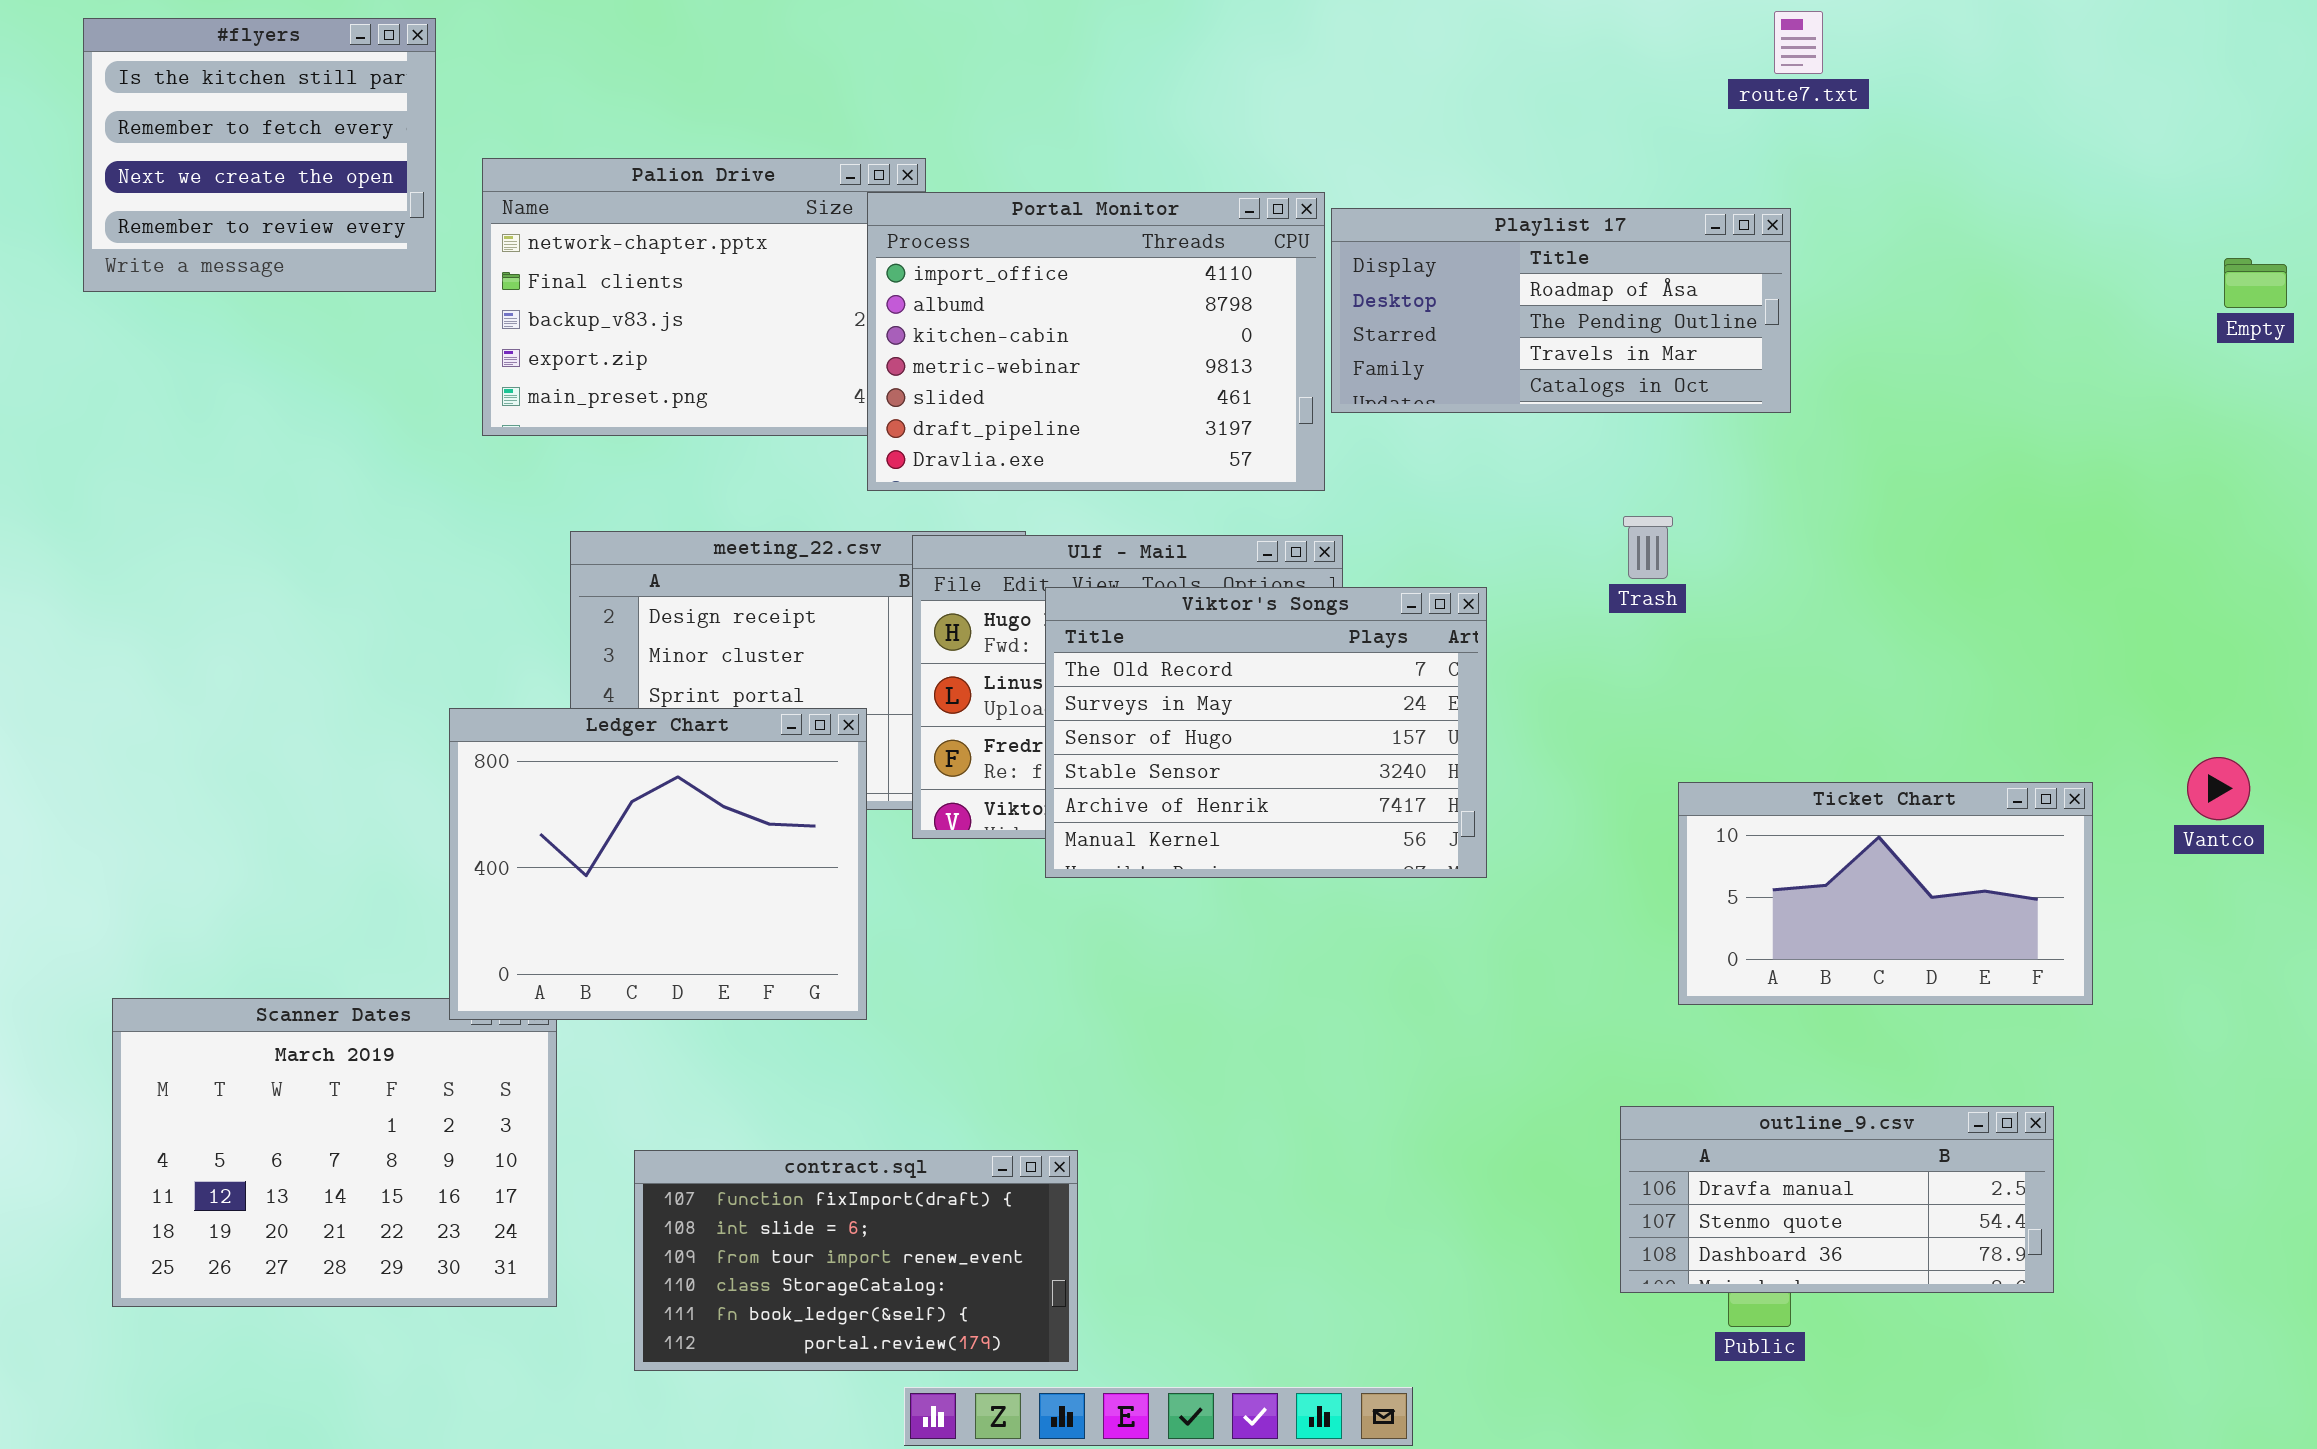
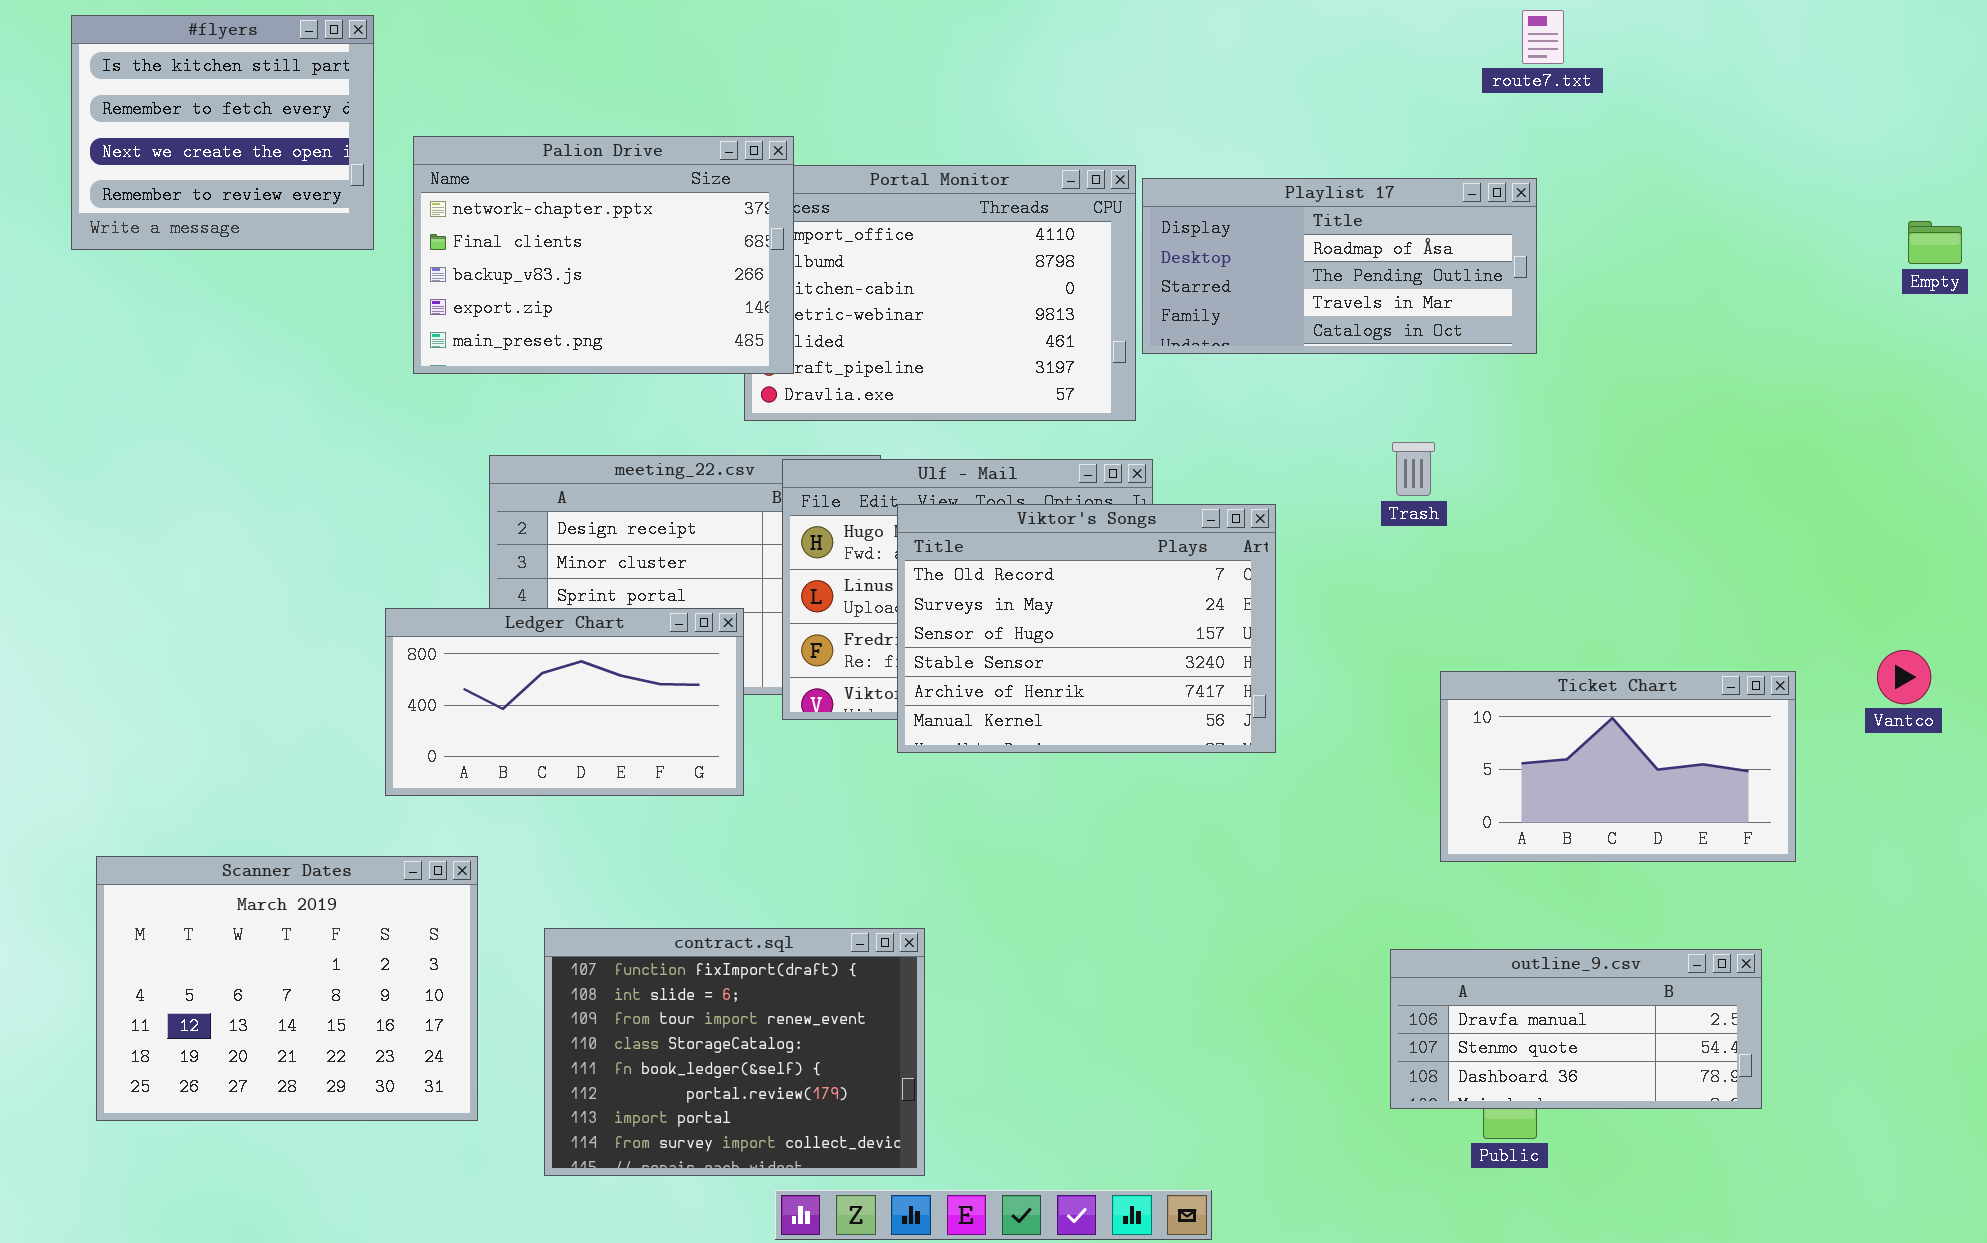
Palion Drive: [482,158,926,436] -> [413,136,794,374], raised
Ledger Chart: [449,708,867,1020] -> [385,608,744,796], resized
contract.sql: [634,1150,1078,1371] -> [544,928,925,1176], resized

